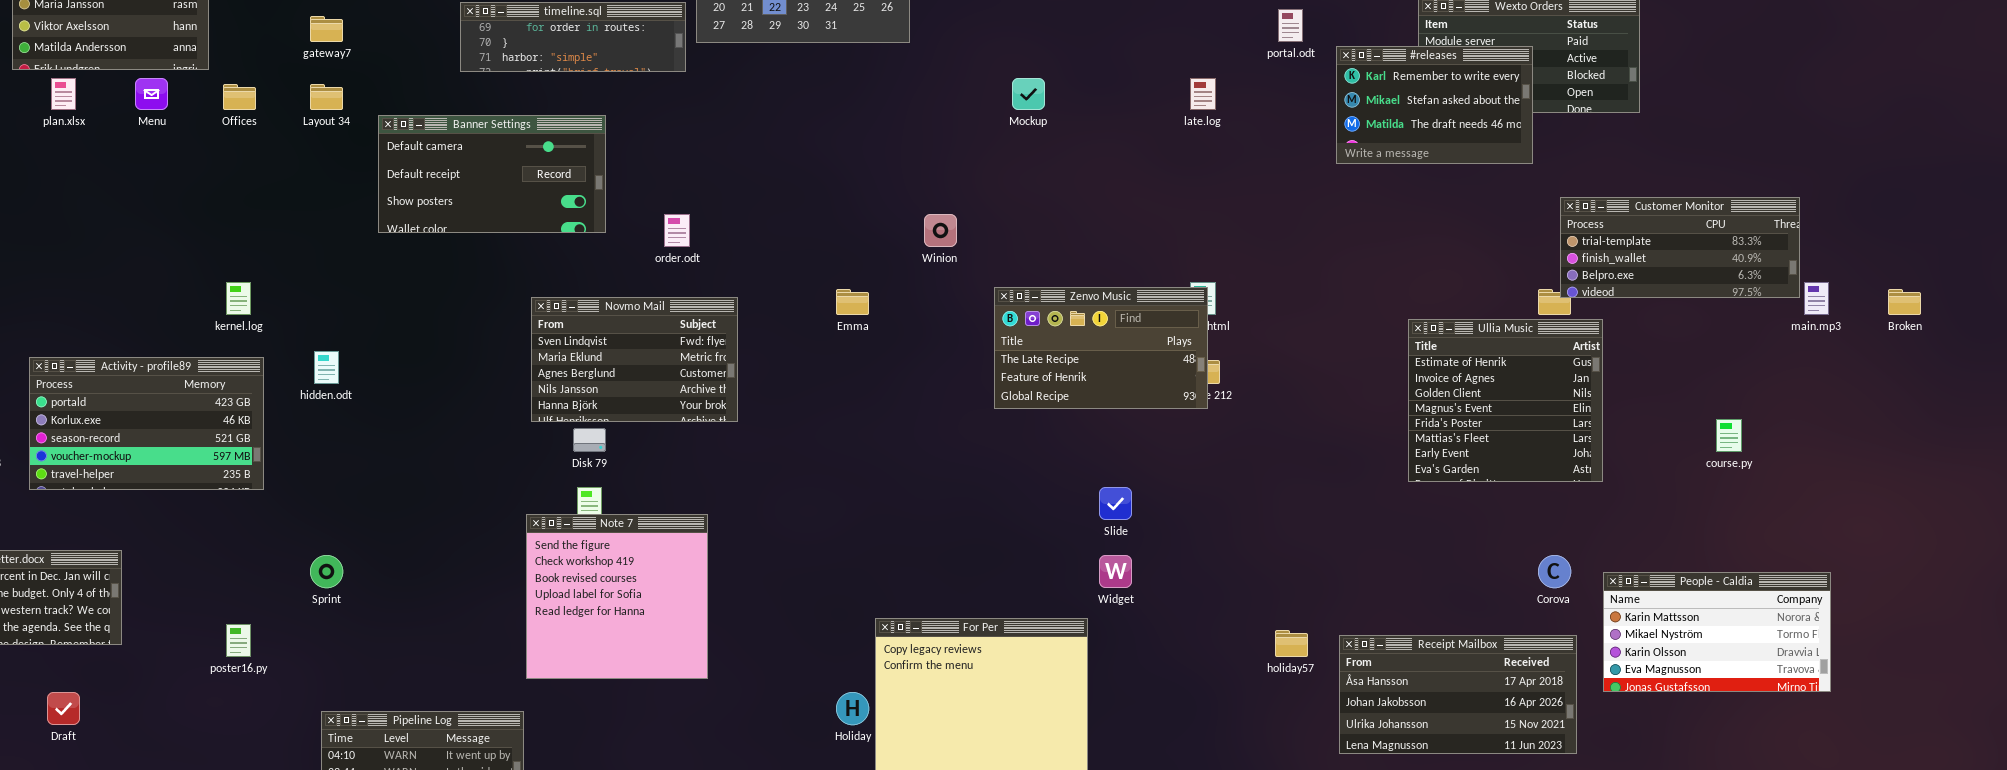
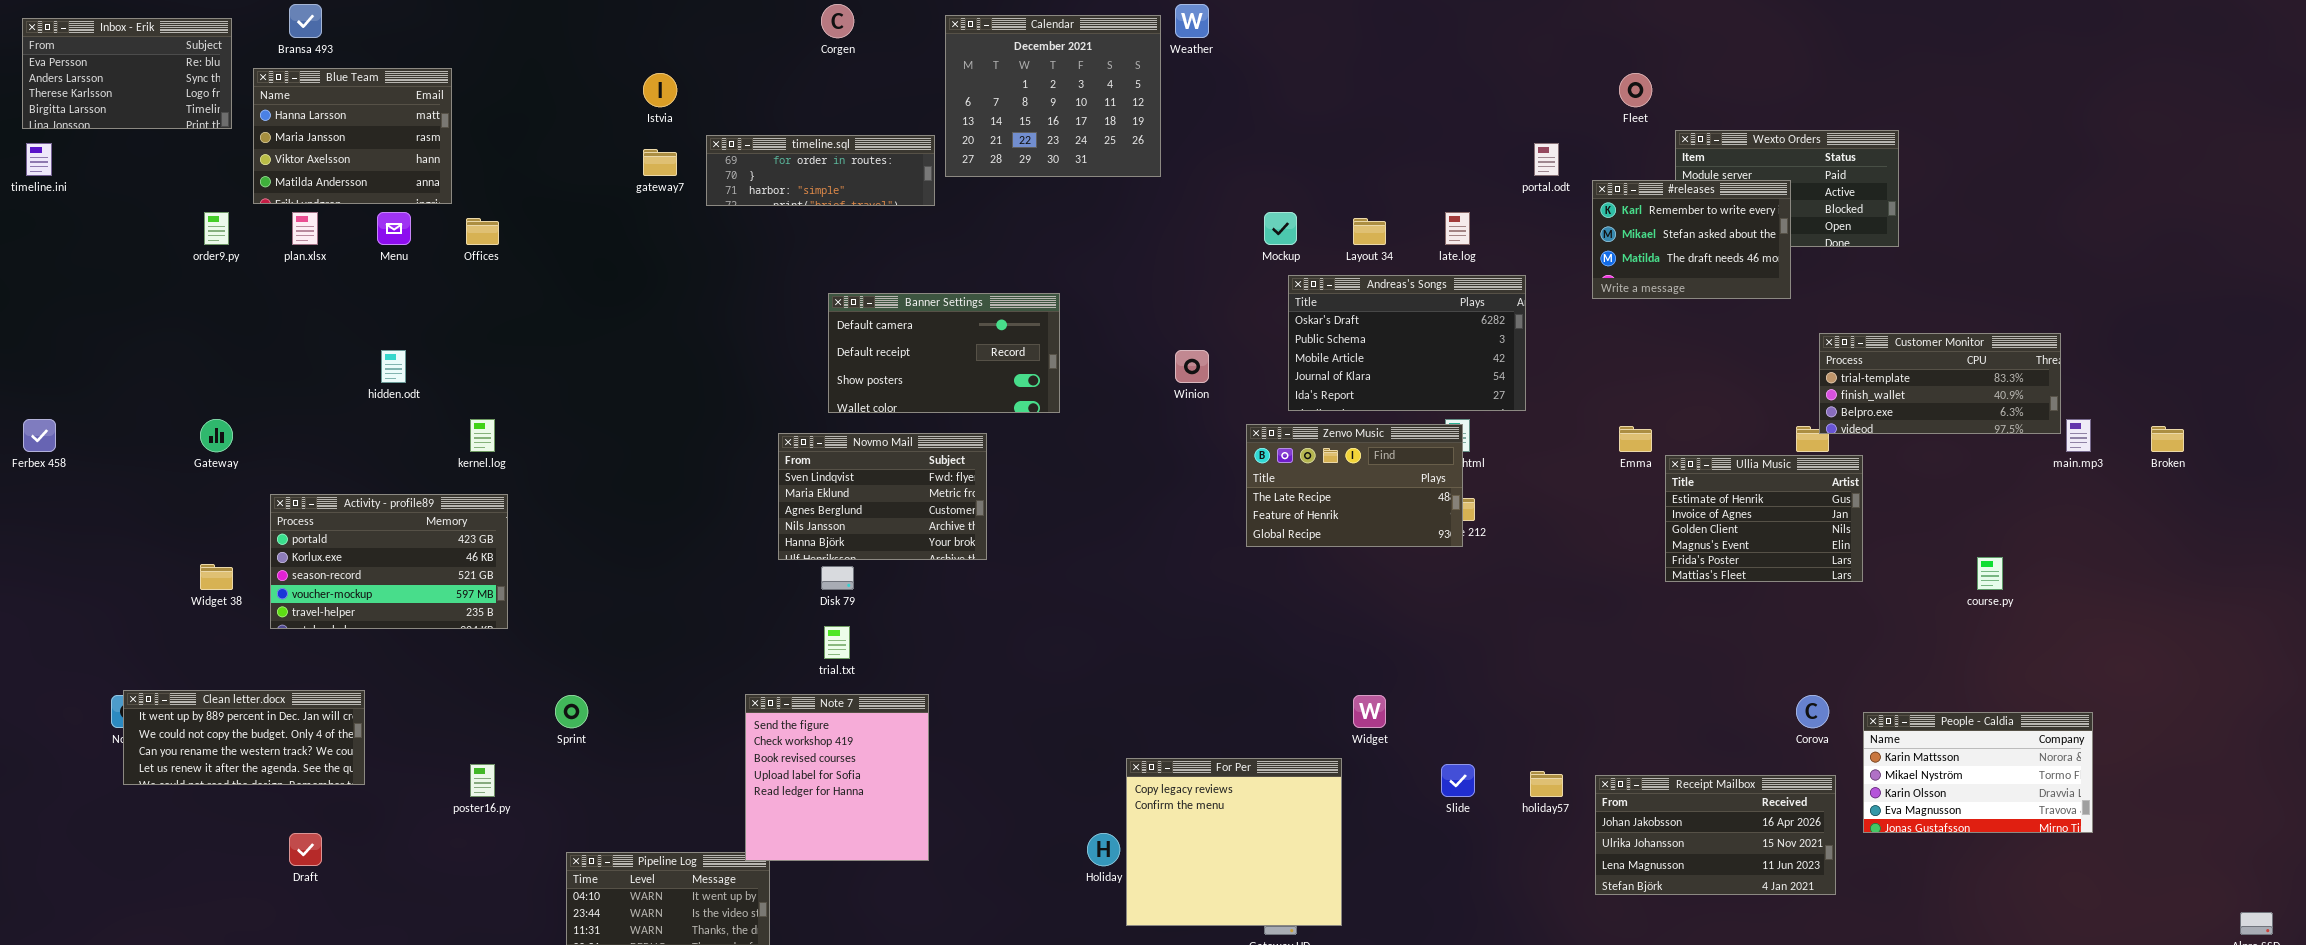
gateway7: [310,16,343,42] -> [643,149,677,176], moved
Layout 34: [310,84,343,110] -> [1353,218,1386,245], moved
Banner Settings: [378,115,606,233] -> [828,293,1060,413], moved
Andreas's Songs: none -> [1288,275,1526,411], opened
Emma: [836,289,869,315] -> [1619,426,1652,452], moved
Ullia Music: [1408,319,1603,482] -> [1665,455,1863,582], resized
hidden.odt: [314,351,339,384] -> [381,350,406,383], moved
Slide: [1099,487,1132,520] -> [1441,764,1475,797], moved
Note 7: [526,514,708,679] -> [745,694,929,861], moved
Receipt Mailbox: [1339,635,1577,754] -> [1595,775,1836,895], scrolled down 1 row

